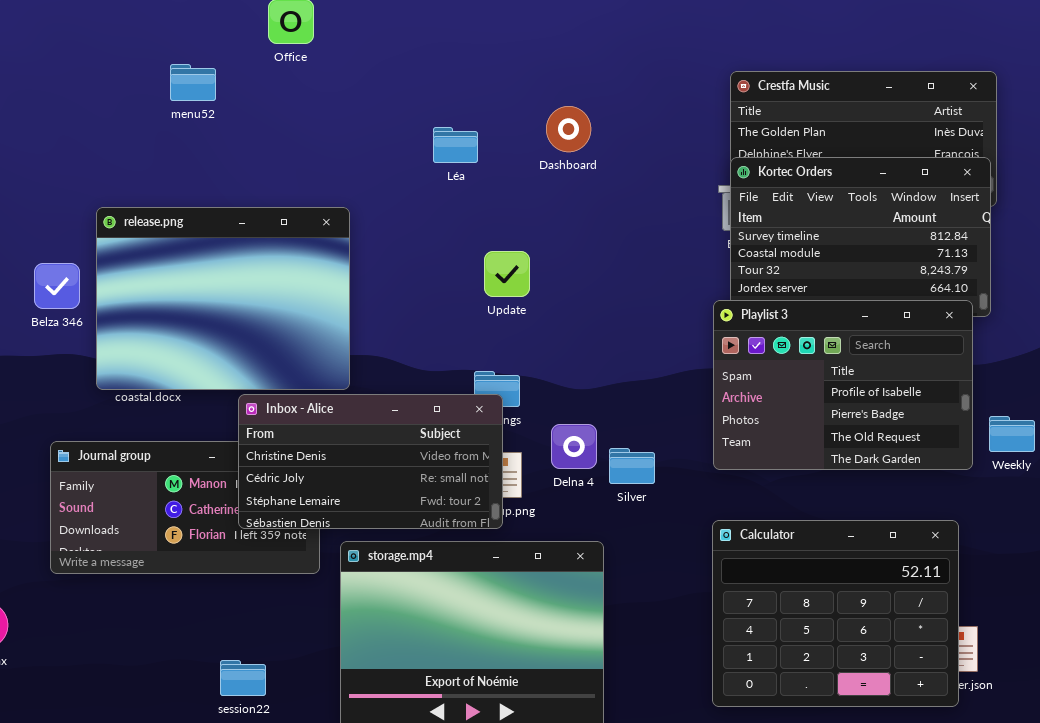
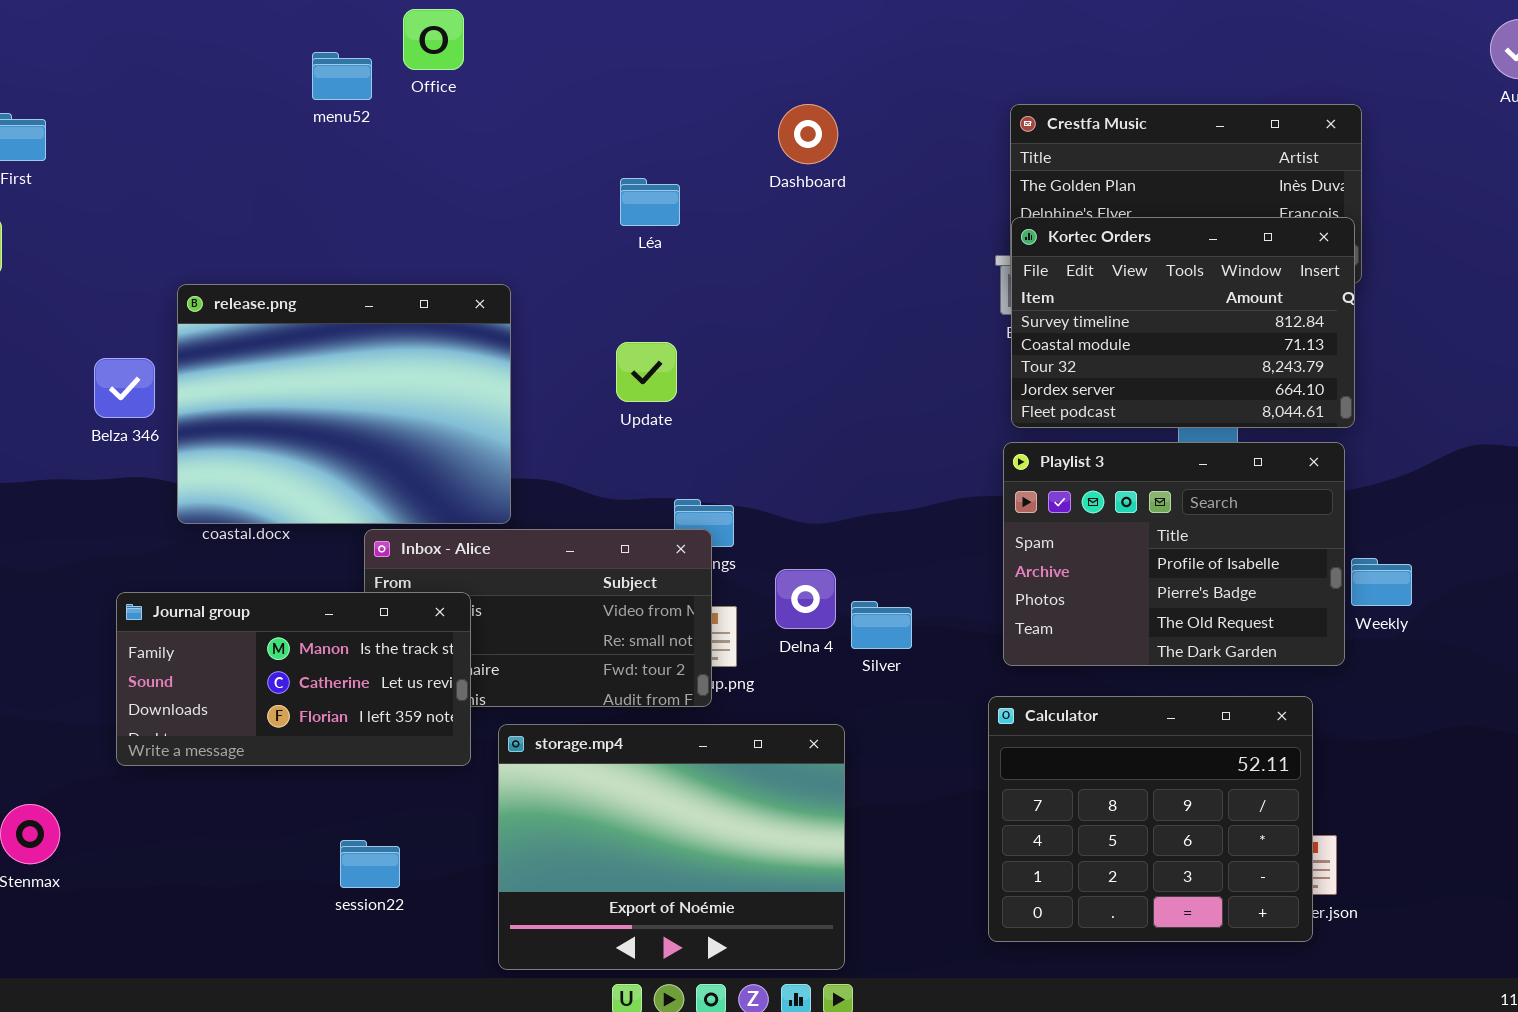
menu52: [170,64,216,101] -> [312,52,372,100], moved
Dashboard: [546,106,591,152] -> [778,104,838,164], moved
Update: [484,251,530,297] -> [616,342,677,402], moved
Playlist 3: [713,300,973,470] -> [1003,442,1345,666], moved
Journal group: [50,441,320,574] -> [116,592,471,766], raised
session22: [220,660,266,696] -> [340,840,400,888], moved

